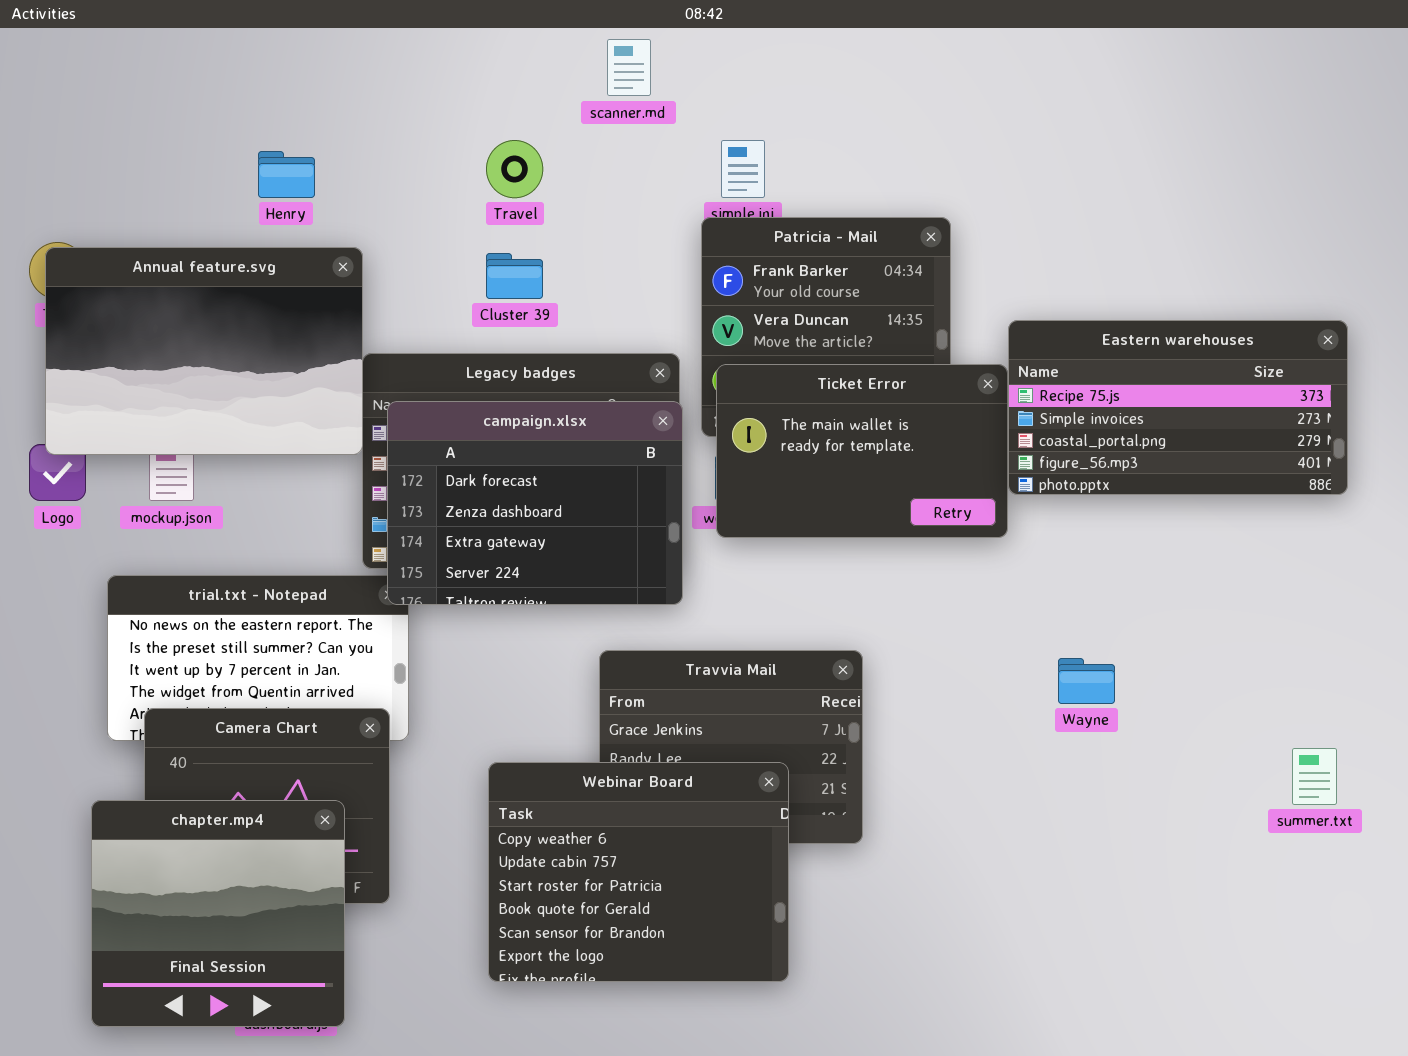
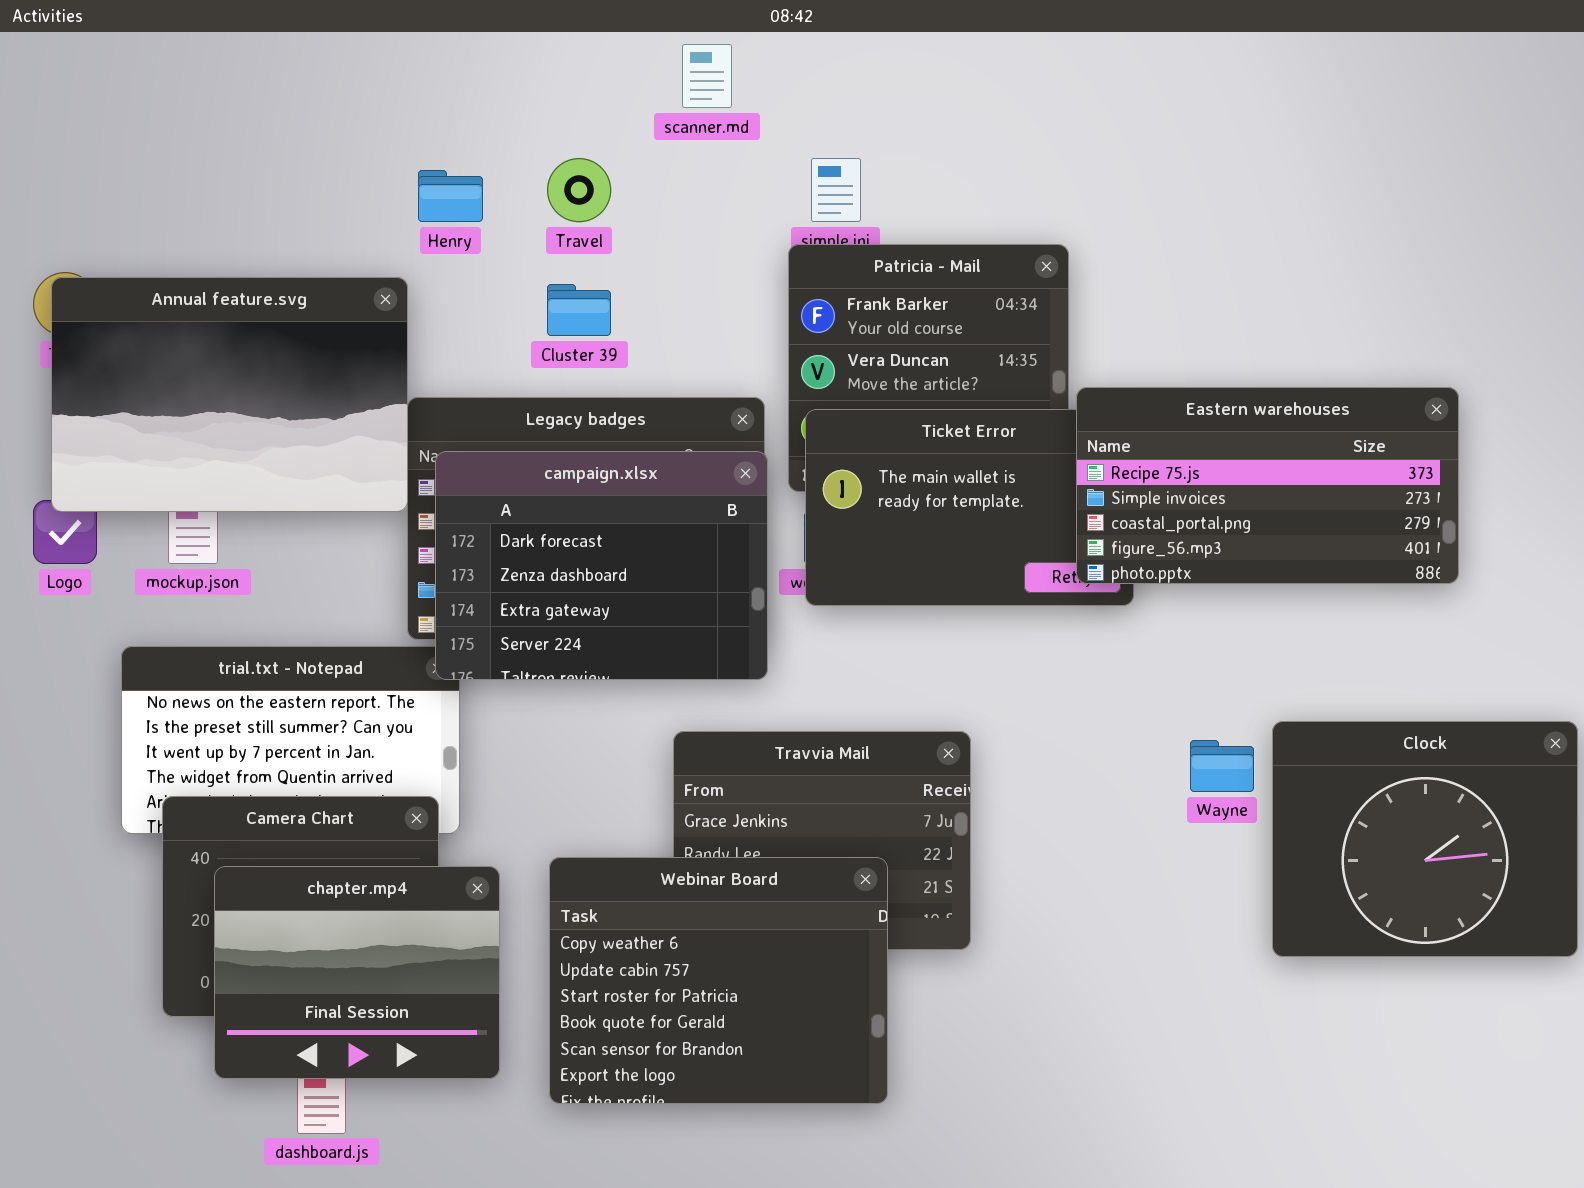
Henry: [258,151,315,198] -> [418,170,483,222], moved
Eastern warehouses: [1008,320,1348,495] -> [1076,387,1459,584], moved
Clock: none -> [1272,721,1578,957], opened
chapter.mp4: [91,800,345,1027] -> [214,866,500,1079], moved, resized

